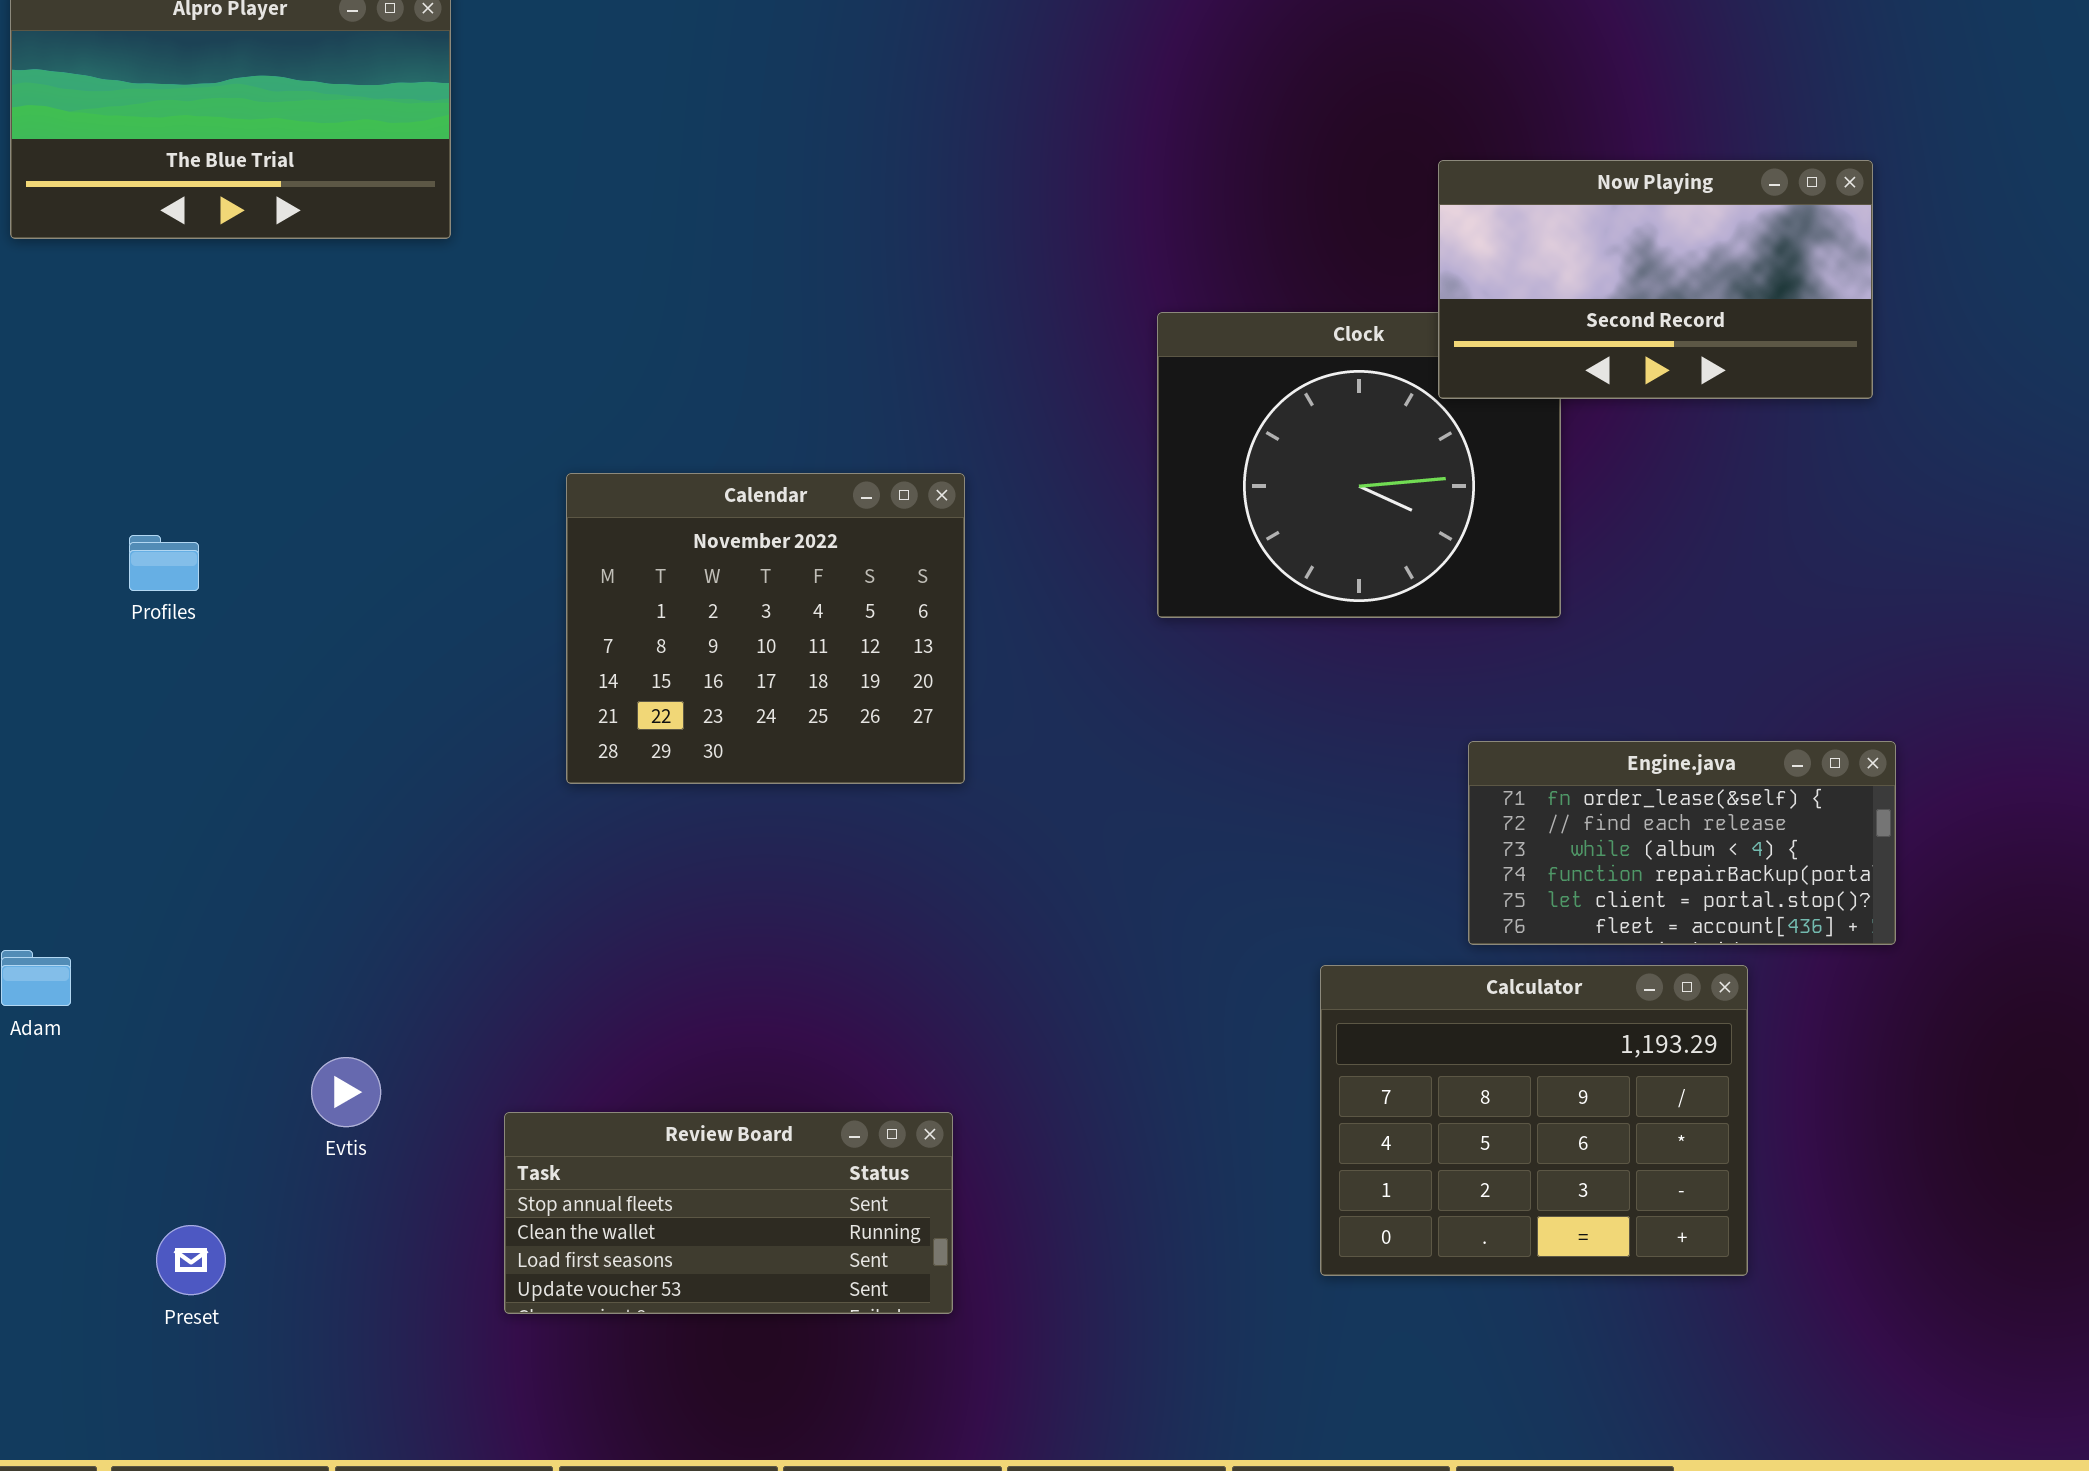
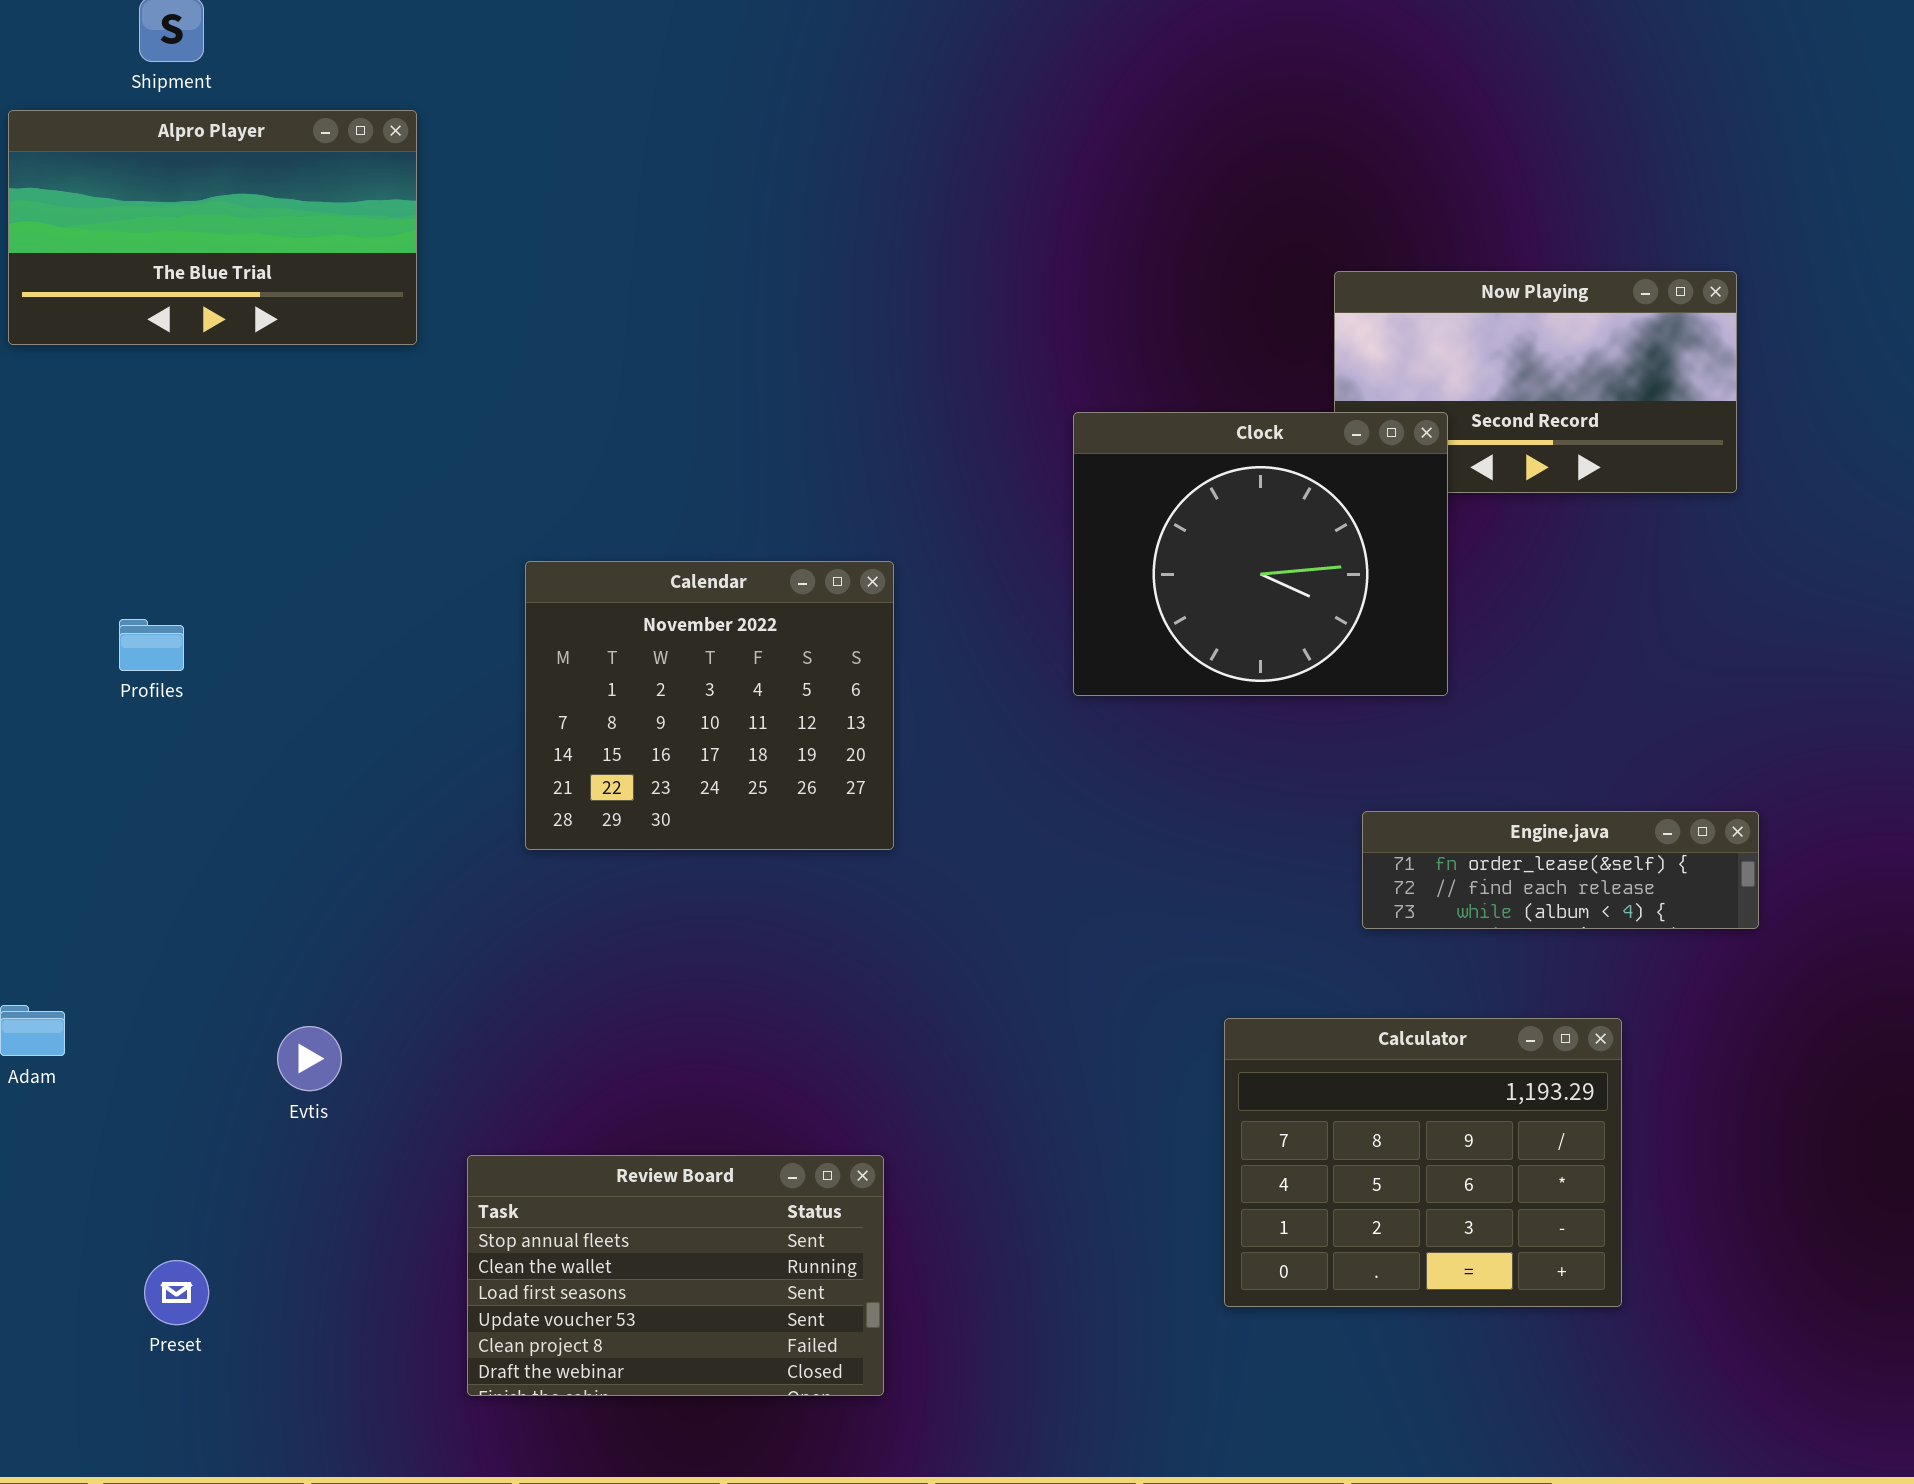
Clock: [1157,312,1561,618] -> [1073,412,1448,696], raised
Engine.java: [1468,741,1896,945] -> [1362,811,1759,929], resized
Evtis: [311,1057,381,1127] -> [277,1026,342,1091], moved
Review Board: [504,1112,953,1314] -> [467,1155,884,1396], resized

